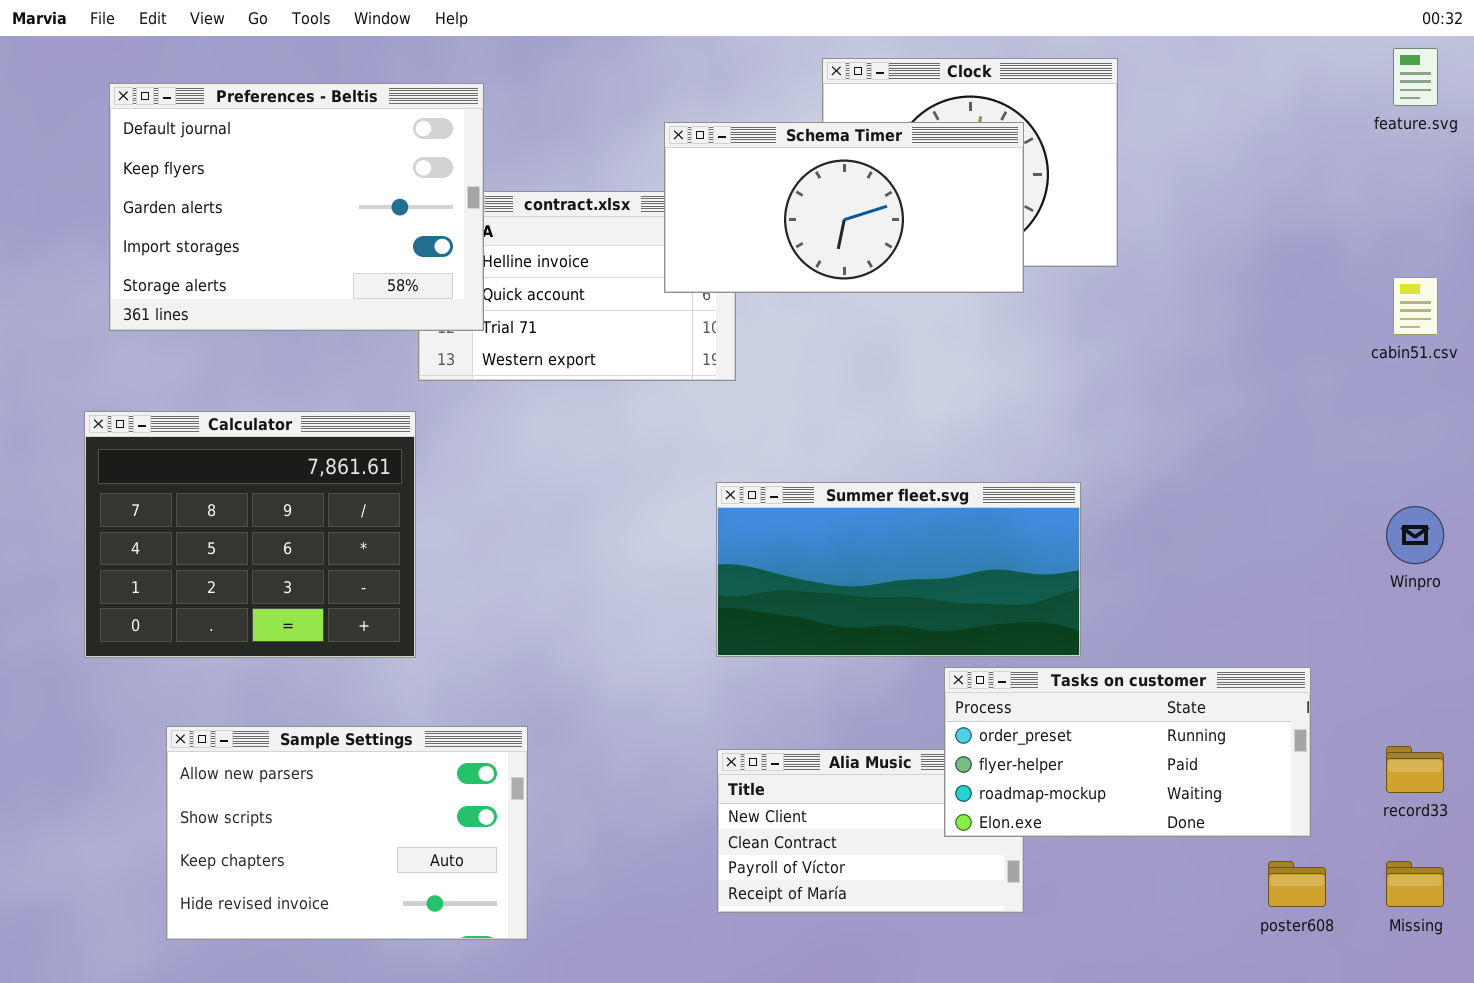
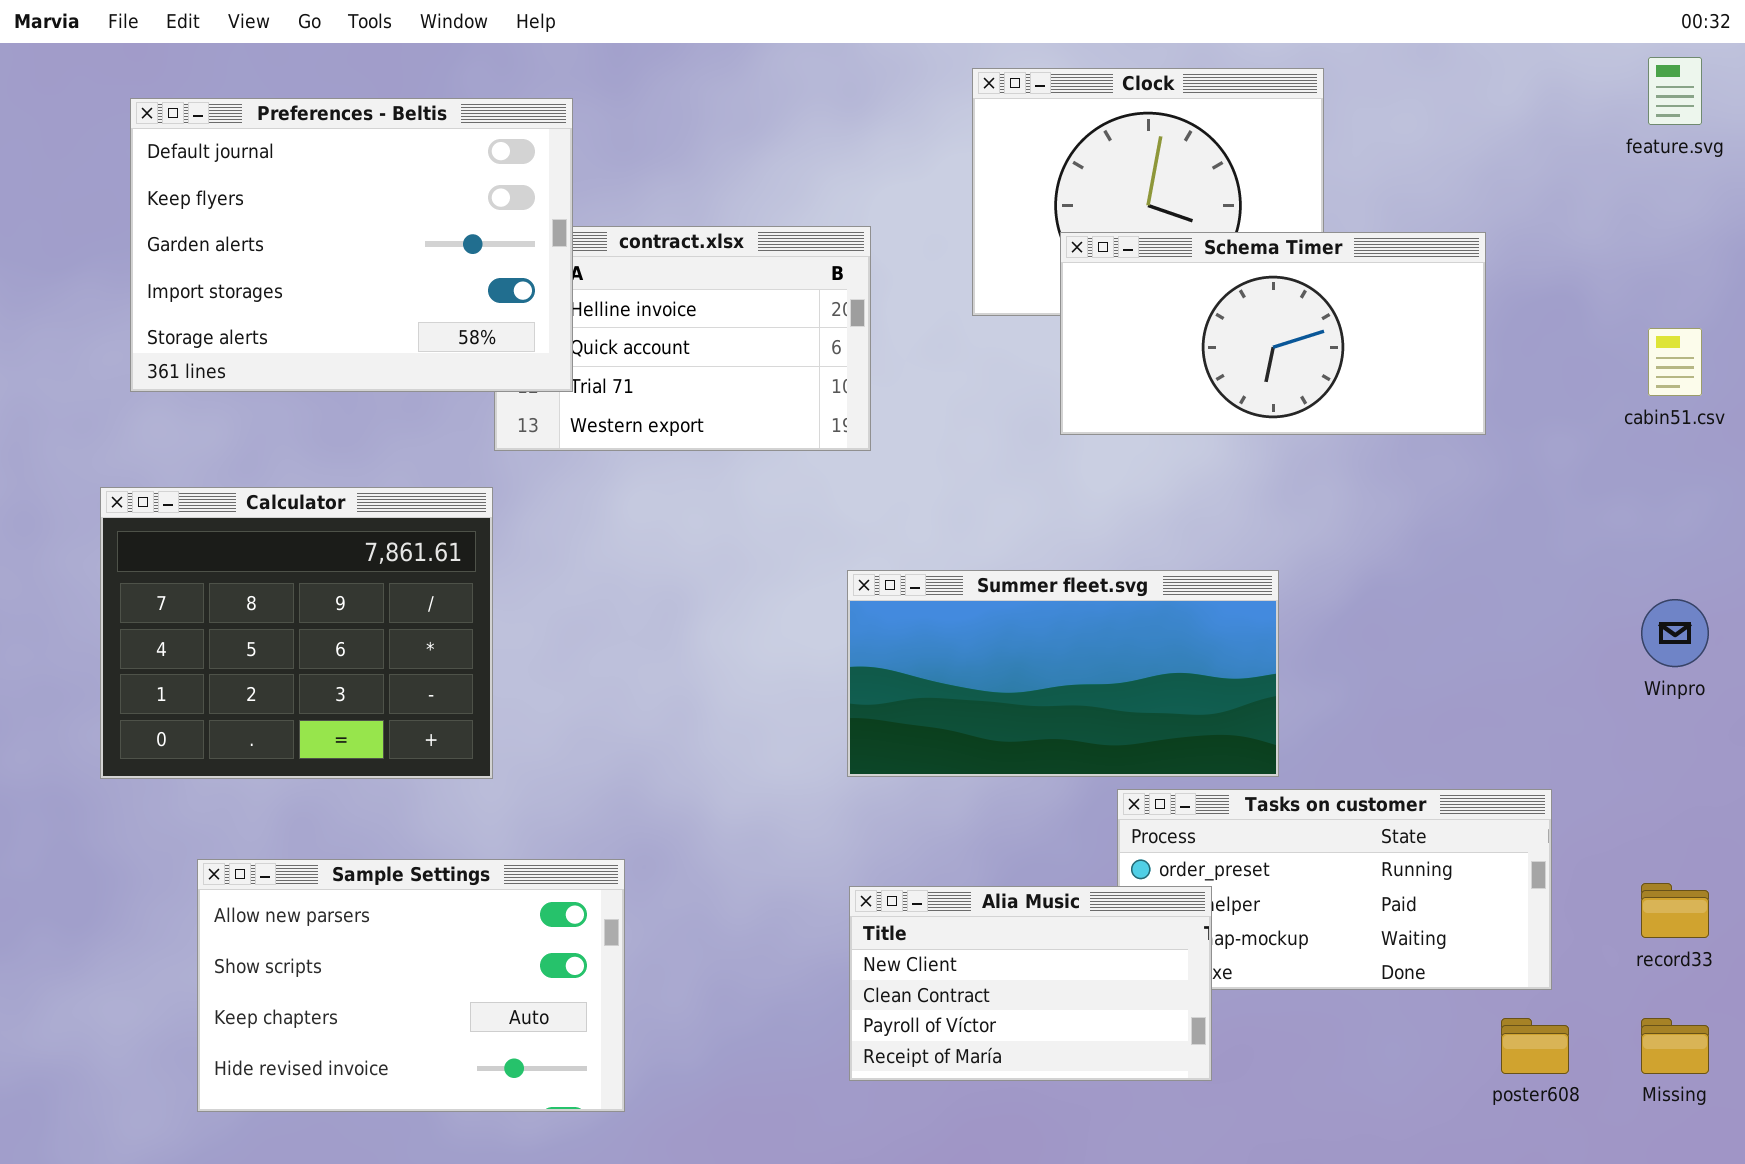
Schema Timer: [664,122,1024,293] -> [1060,232,1486,435], moved
Alia Music: [717,749,1024,913] -> [849,886,1212,1081], raised

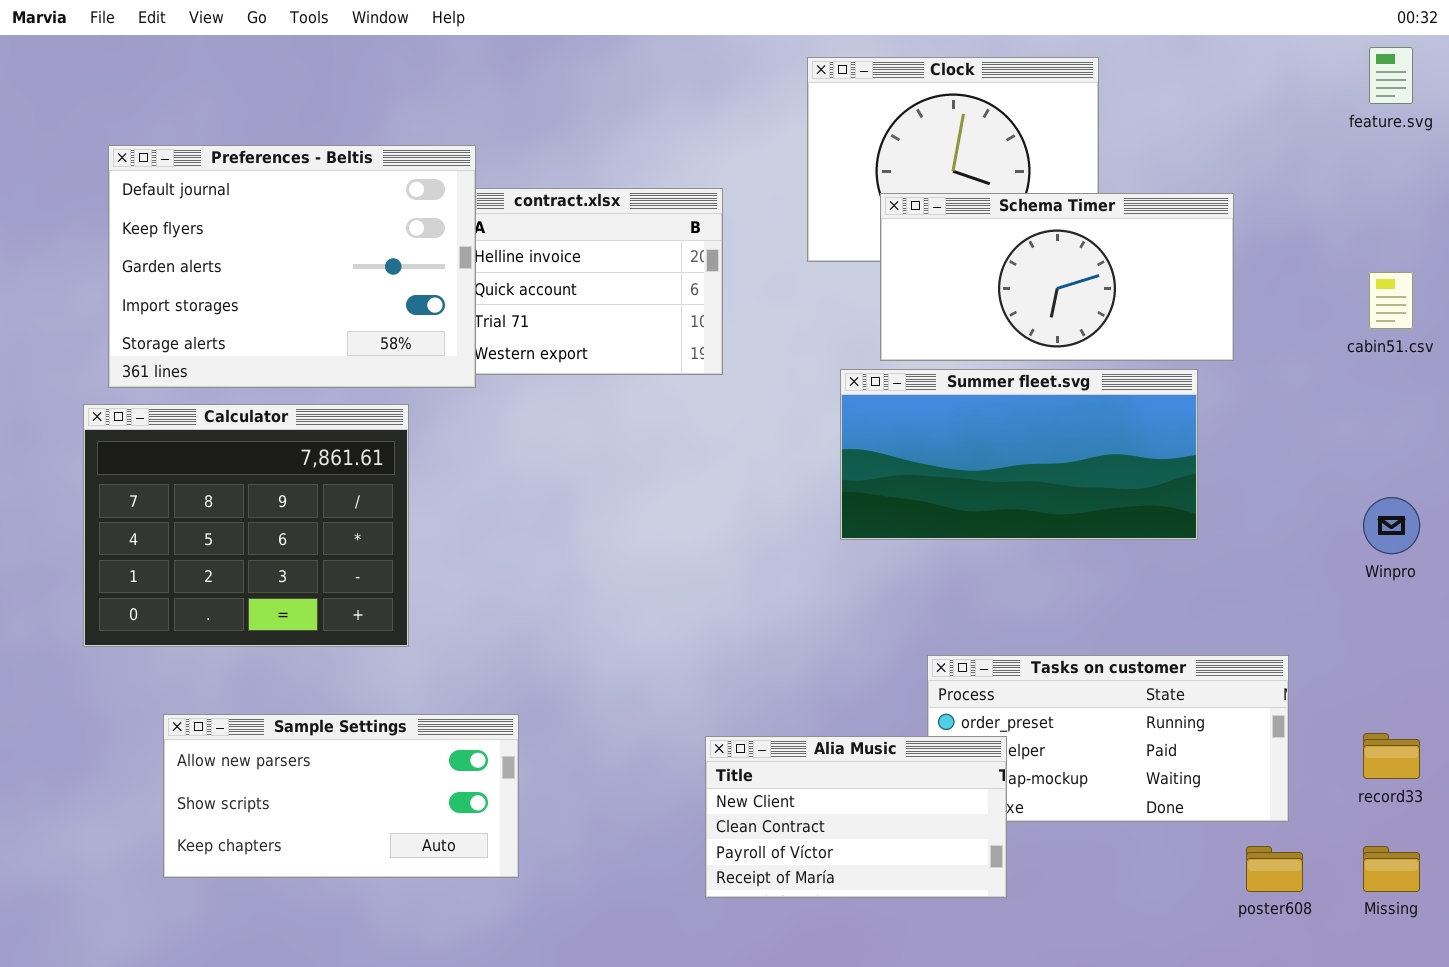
Preferences - Beltis: [130,98,573,392] -> [108,145,476,388], moved
Summer fleet.svg: [847,570,1279,777] -> [840,369,1198,540], moved
Sample Settings: [197,859,625,1112] -> [163,714,519,878], resized

